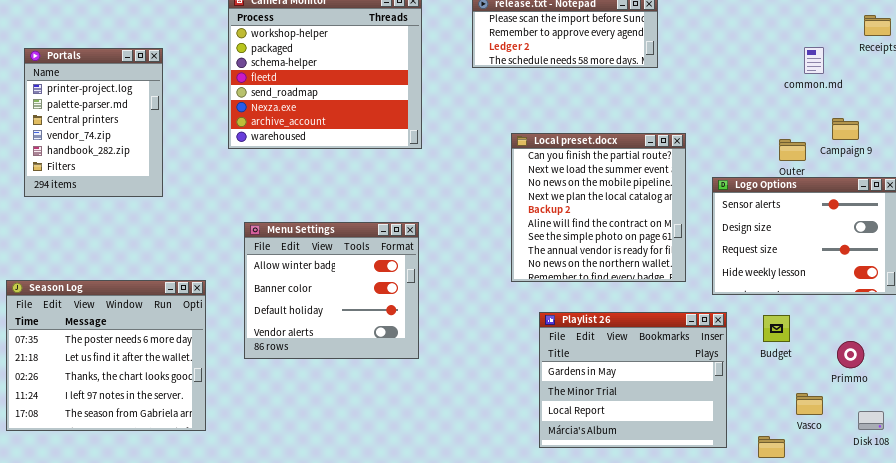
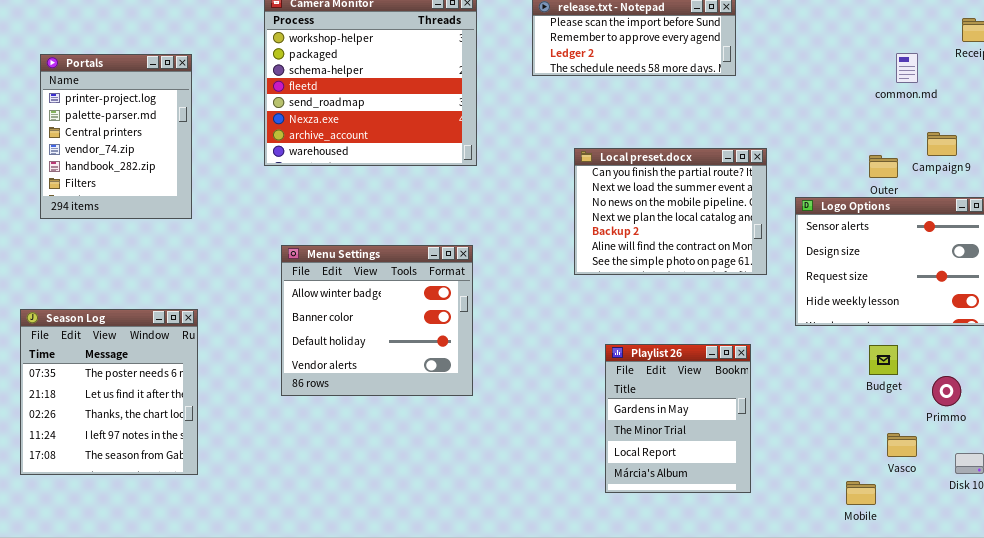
Local preset.docx: [511,133,686,282] -> [574,148,767,275], resized
Season Log: [6,280,206,431] -> [20,309,198,475], resized
Playlist 26: [539,312,727,448] -> [605,344,751,493], resized
Budget: [763,315,790,342] -> [869,345,898,375], moved

